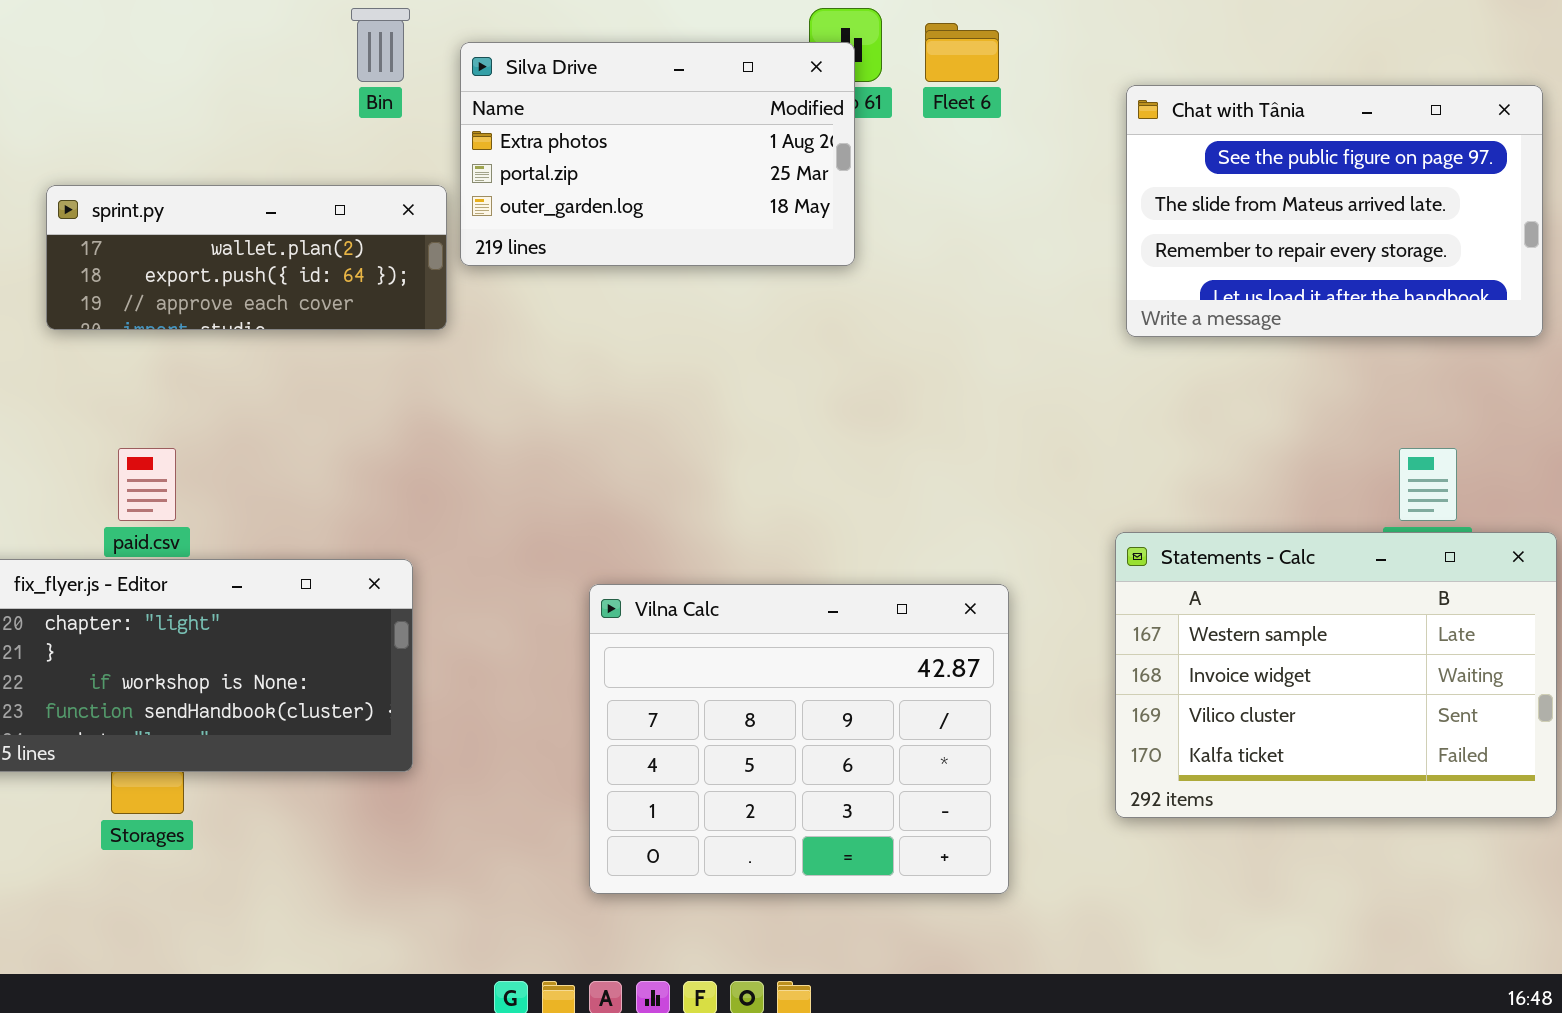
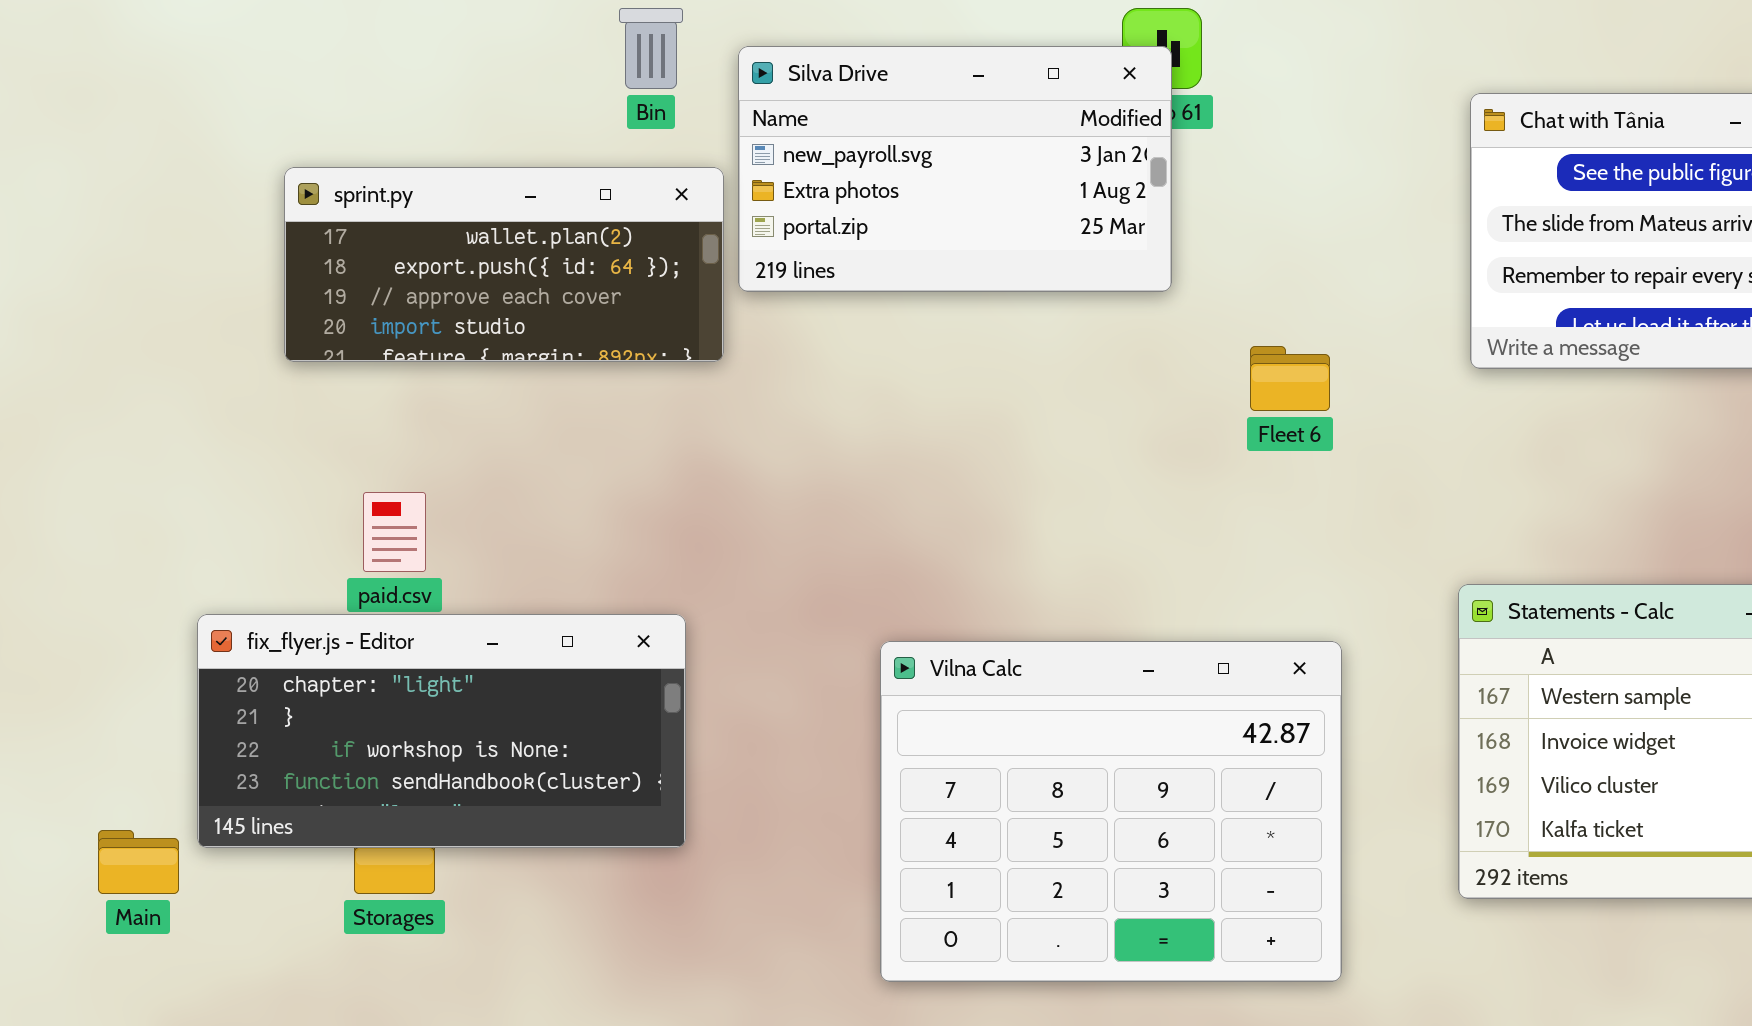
Fleet 6: [925,23,999,82] -> [1250,346,1330,411], moved
Silva Drive: [460,42,855,266] -> [738,46,1172,292], scrolled up 1 row
sprint.py: [46,185,447,330] -> [284,167,724,362], resized

